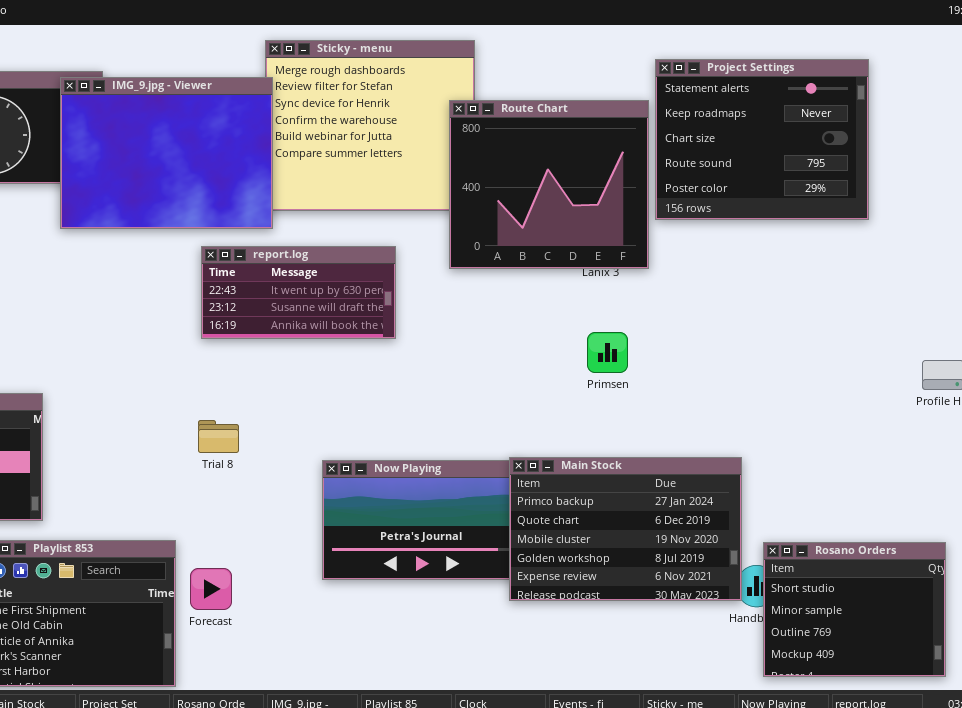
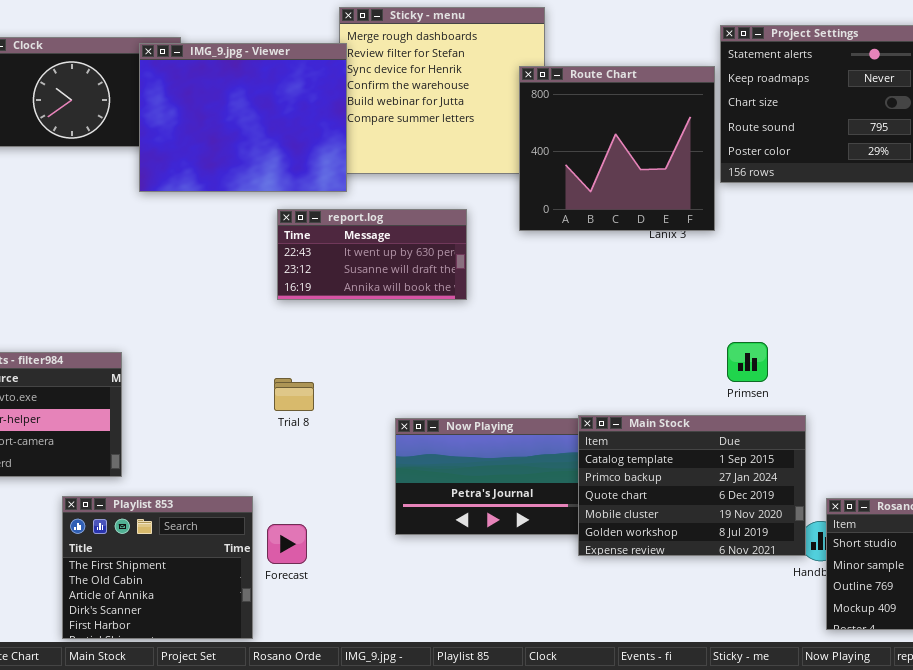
Primsen: [587,332,628,373] -> [727,342,768,382], moved
Main Stock: [509,457,742,601] -> [578,415,806,556], scrolled up 1 row

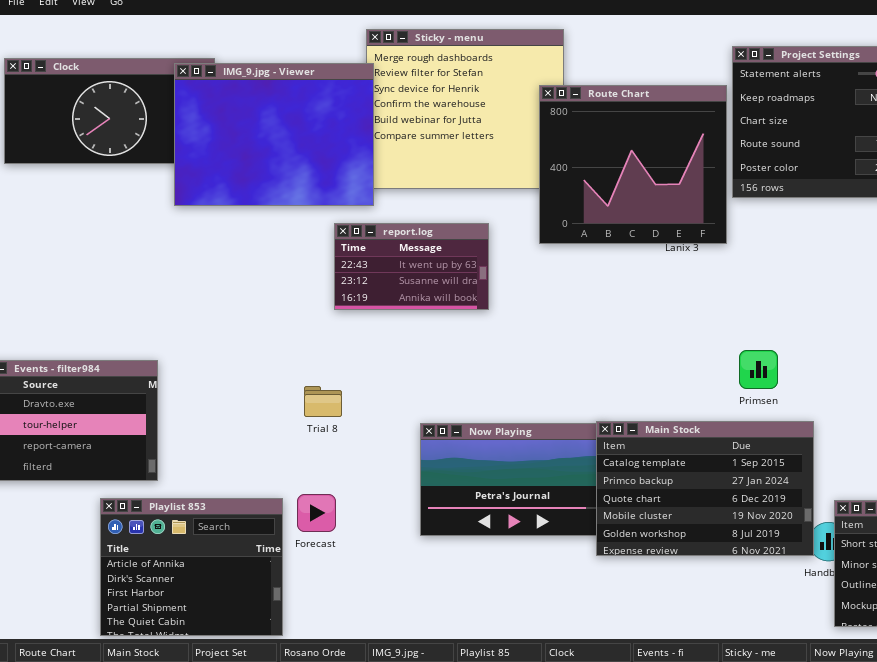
report.log: [277,209,467,300] -> [334,223,489,310], resized
Playlist 853: [62,496,253,639] -> [100,498,283,636], scrolled down 2 rows
Forecast: [267,524,307,564] -> [297,494,336,532], moved

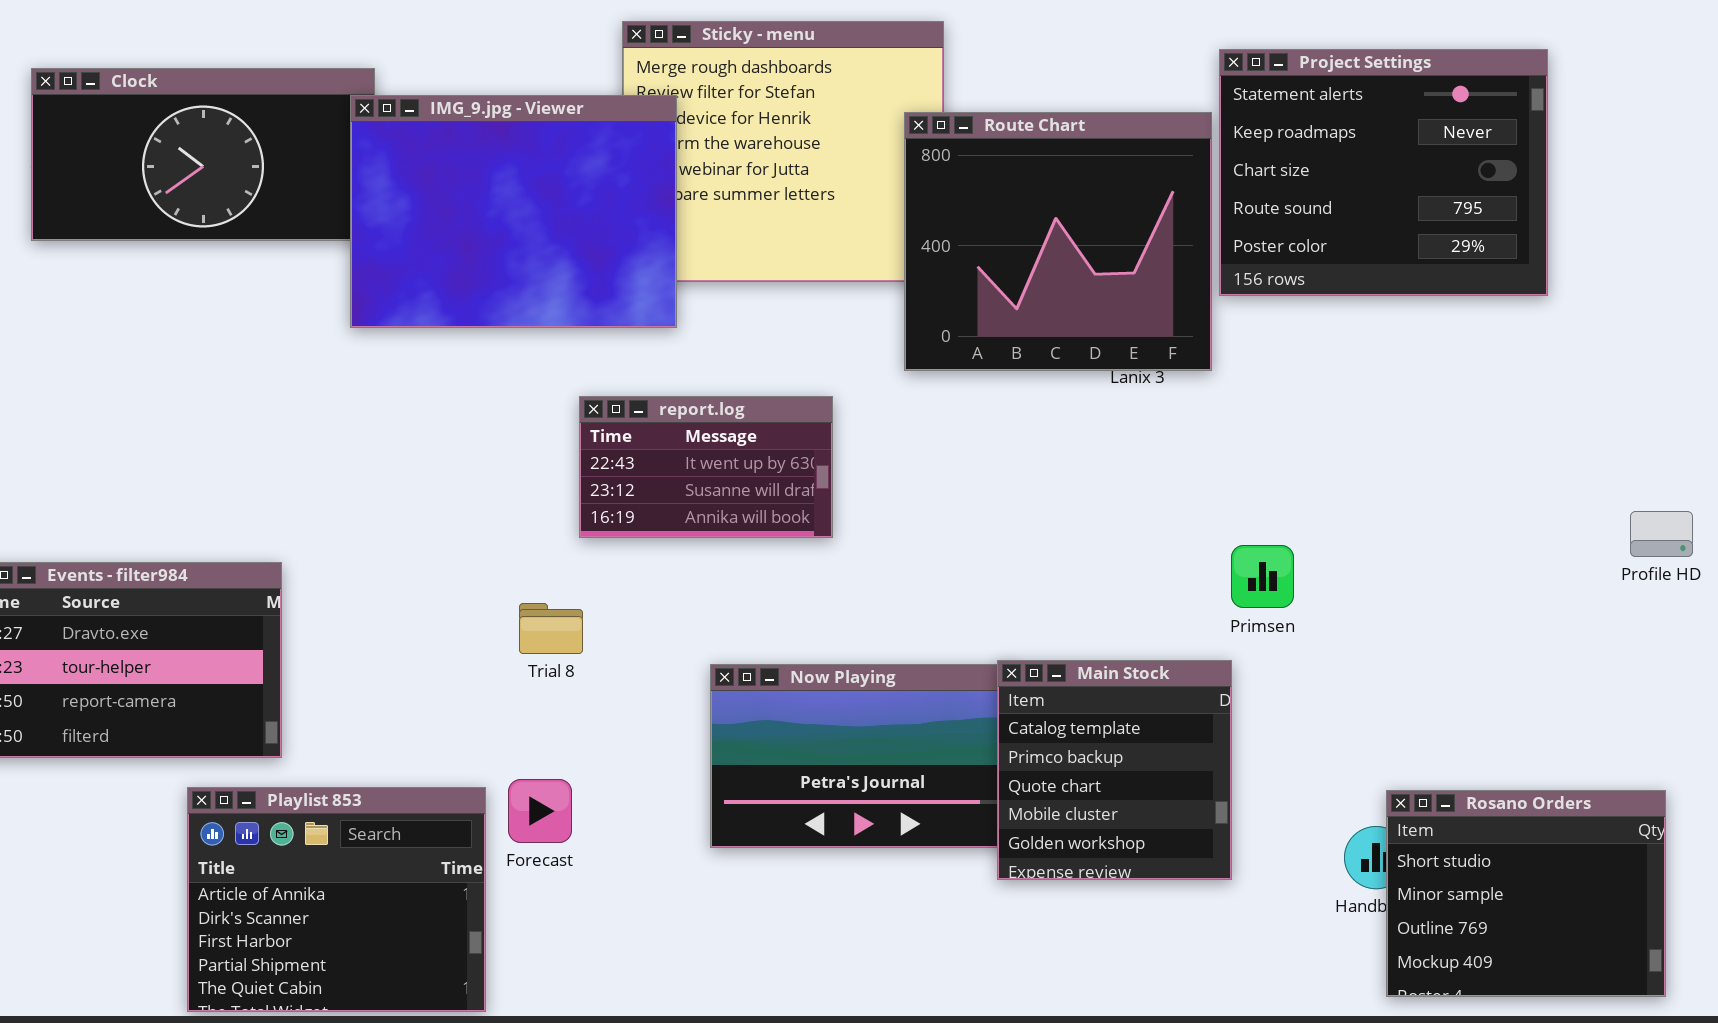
IMG_9.jpg - Viewer: [174,63,374,206] -> [350,95,677,328], moved
report.log: [334,223,489,310] -> [579,396,833,538], moved
Main Stock: [596,421,814,556] -> [997,660,1232,880], resized

